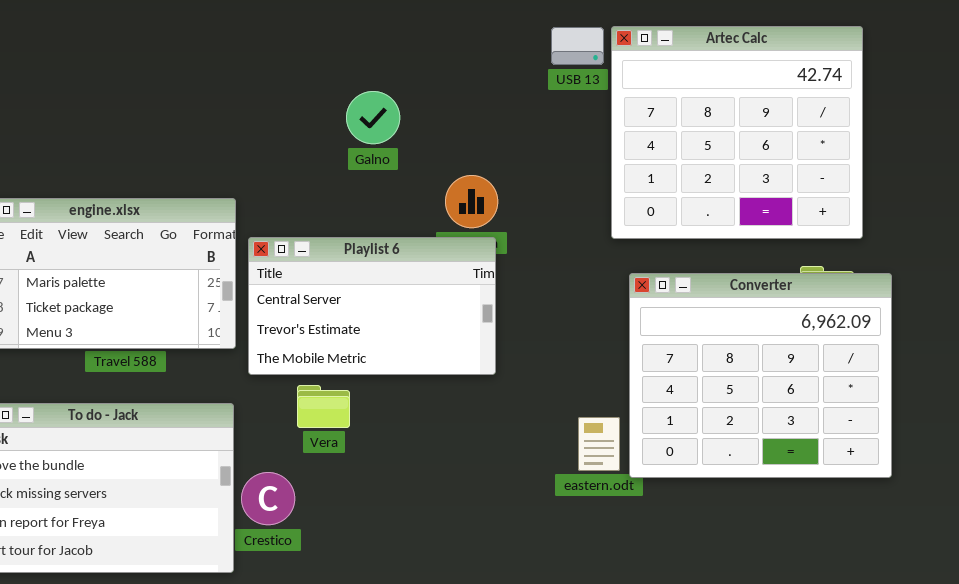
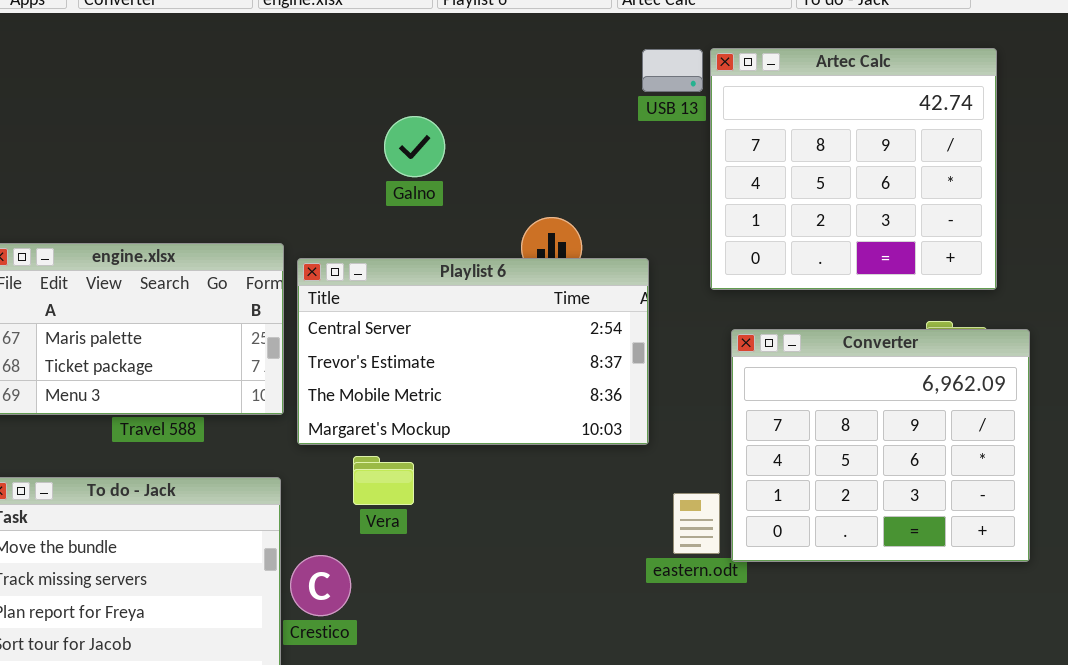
Galno: [346,91,400,144] -> [384,116,445,177], moved
Playlist 6: [248,237,496,375] -> [297,258,649,445], resized

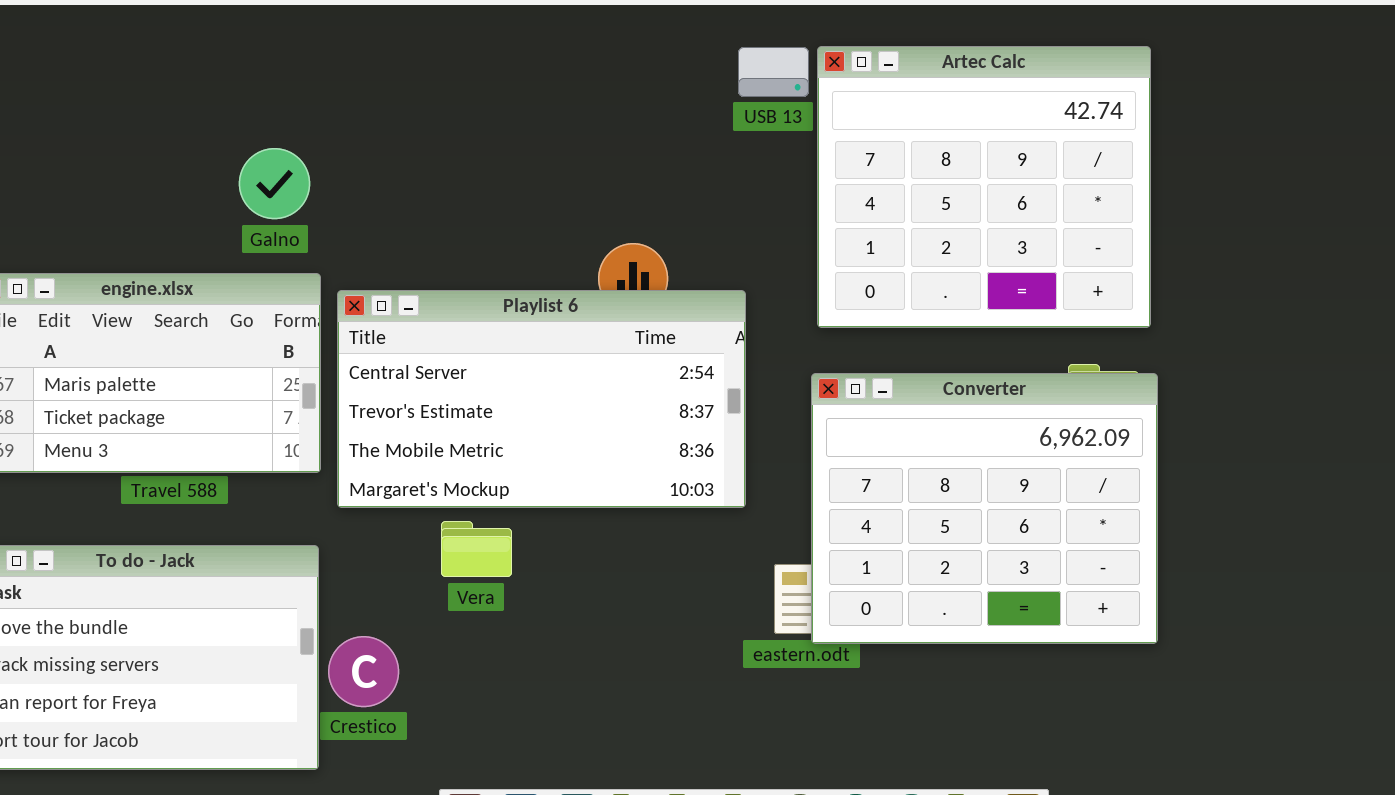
Galno: [384,116,445,177] -> [239,148,310,219], moved
Converter: [731,329,1030,562] -> [811,373,1158,644], moved
Vera: [353,456,414,505] -> [441,521,512,577], moved

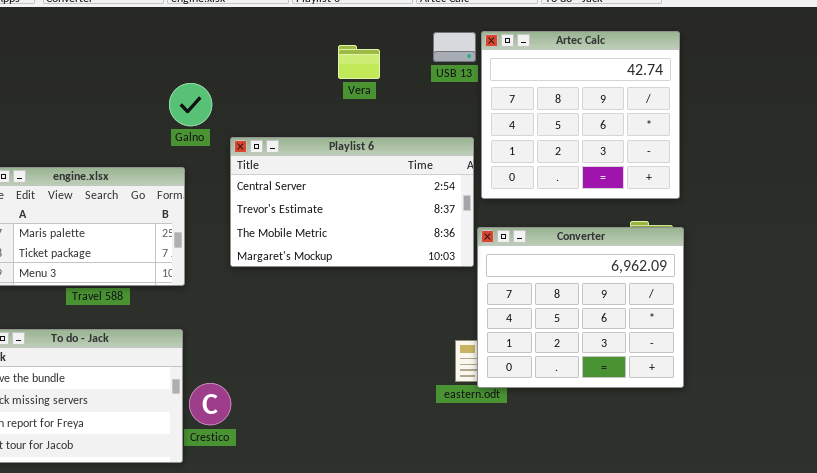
Galno: [239,148,310,219] -> [169,83,212,126], moved
Playlist 6: [337,290,746,508] -> [230,137,474,267], moved
Vera: [441,521,512,577] -> [338,45,380,79], moved

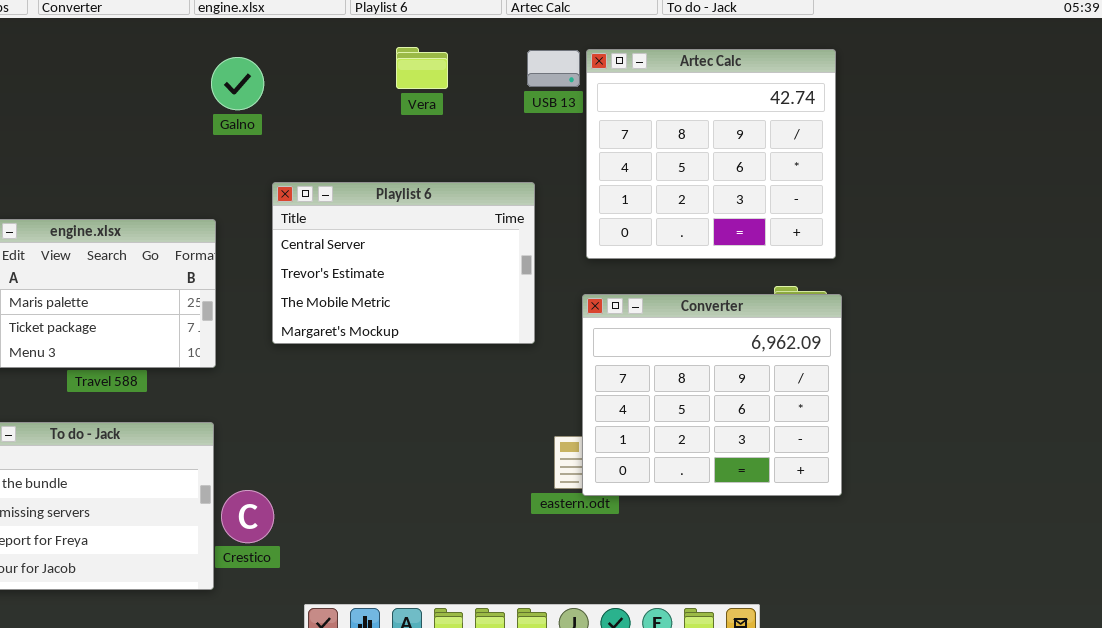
Vera: [338,45,380,79] -> [396,47,448,89], moved
Galno: [169,83,212,126] -> [211,57,264,110], moved
Playlist 6: [230,137,474,267] -> [272,182,535,344], resized

